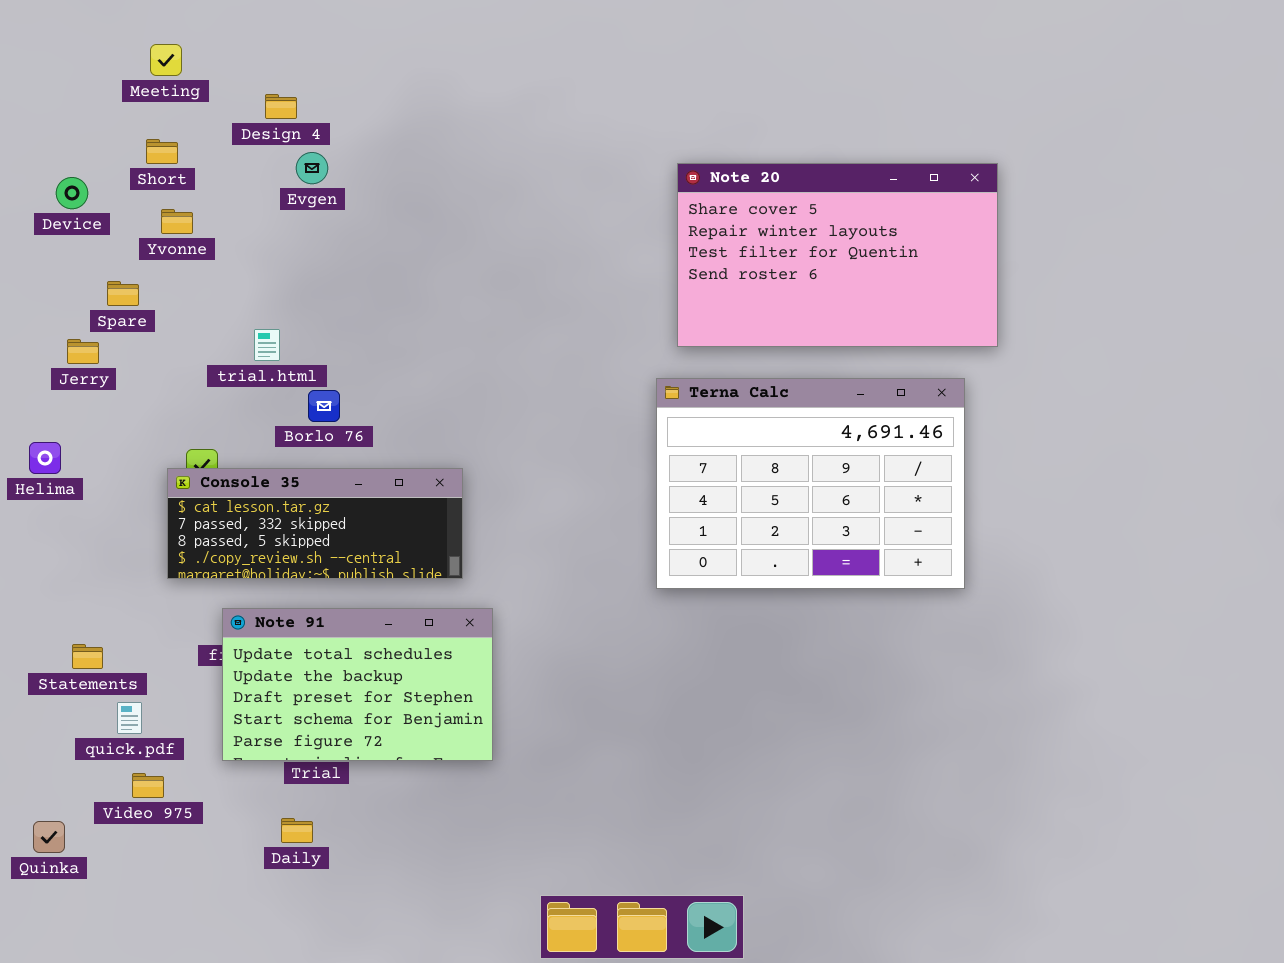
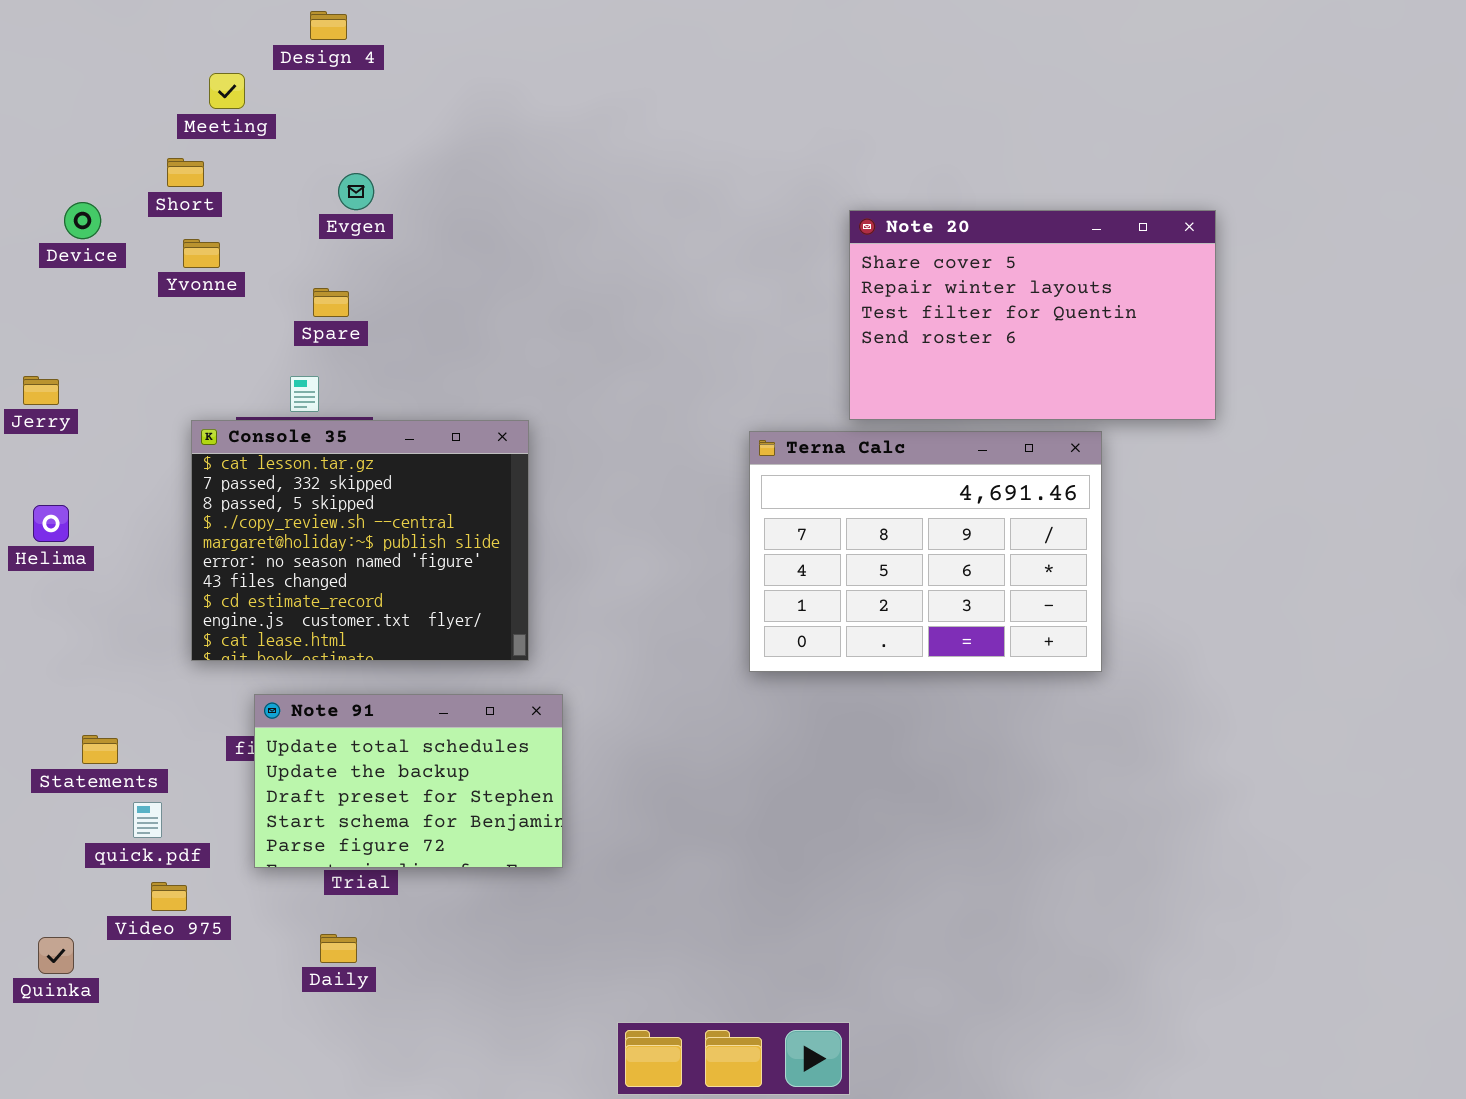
Meeting: [150,44,182,76] -> [209,73,245,109], moved
Design 4: [265,94,297,119] -> [310,11,347,40], moved
Note 20: [677,163,998,347] -> [849,210,1216,420], moved
Spare: [107,281,139,306] -> [313,288,349,317], moved
Jerry: [67,339,99,364] -> [23,376,59,405], moved
Console 35: [167,468,463,579] -> [191,420,529,661], resized

